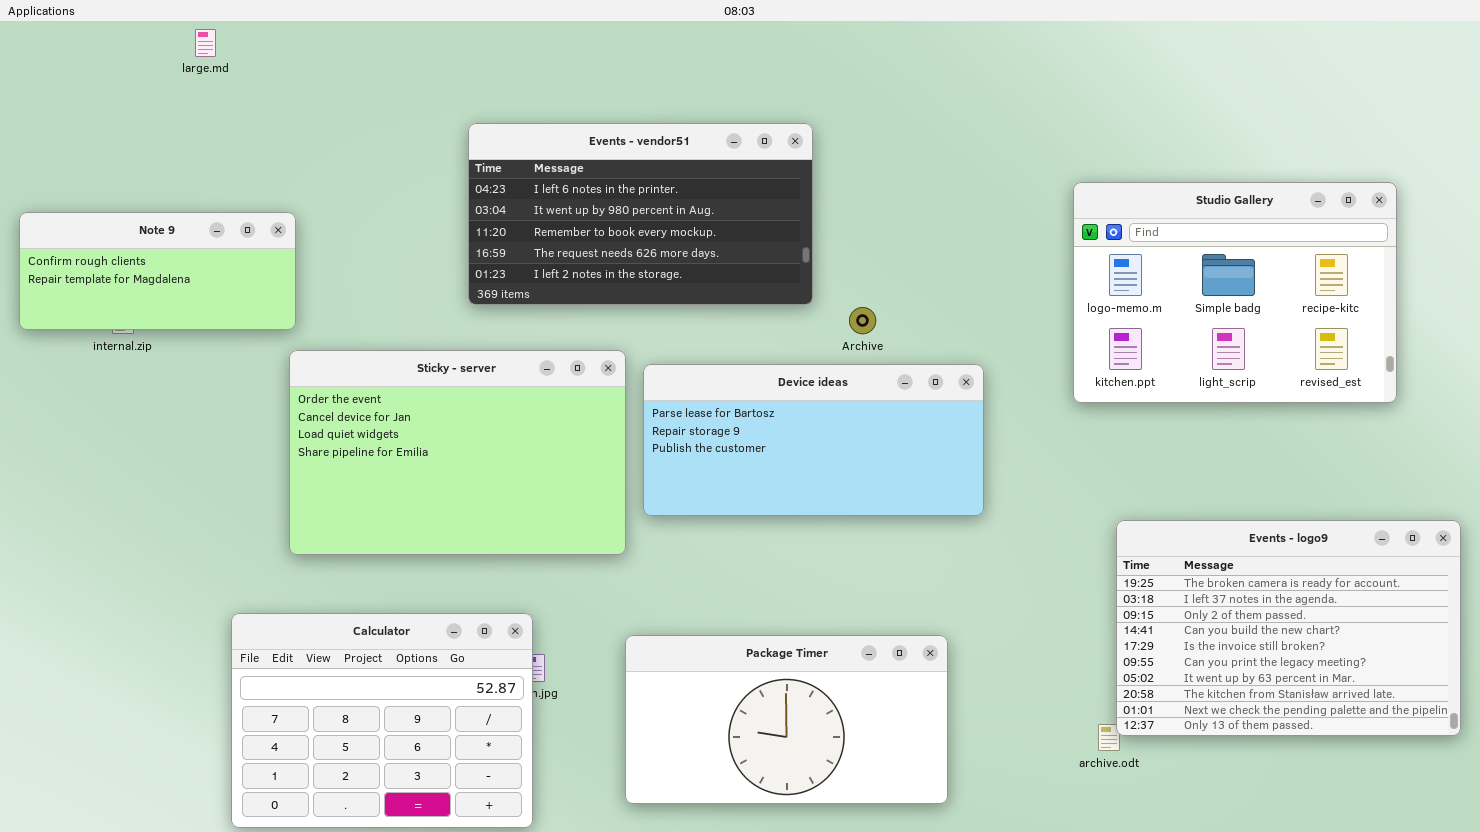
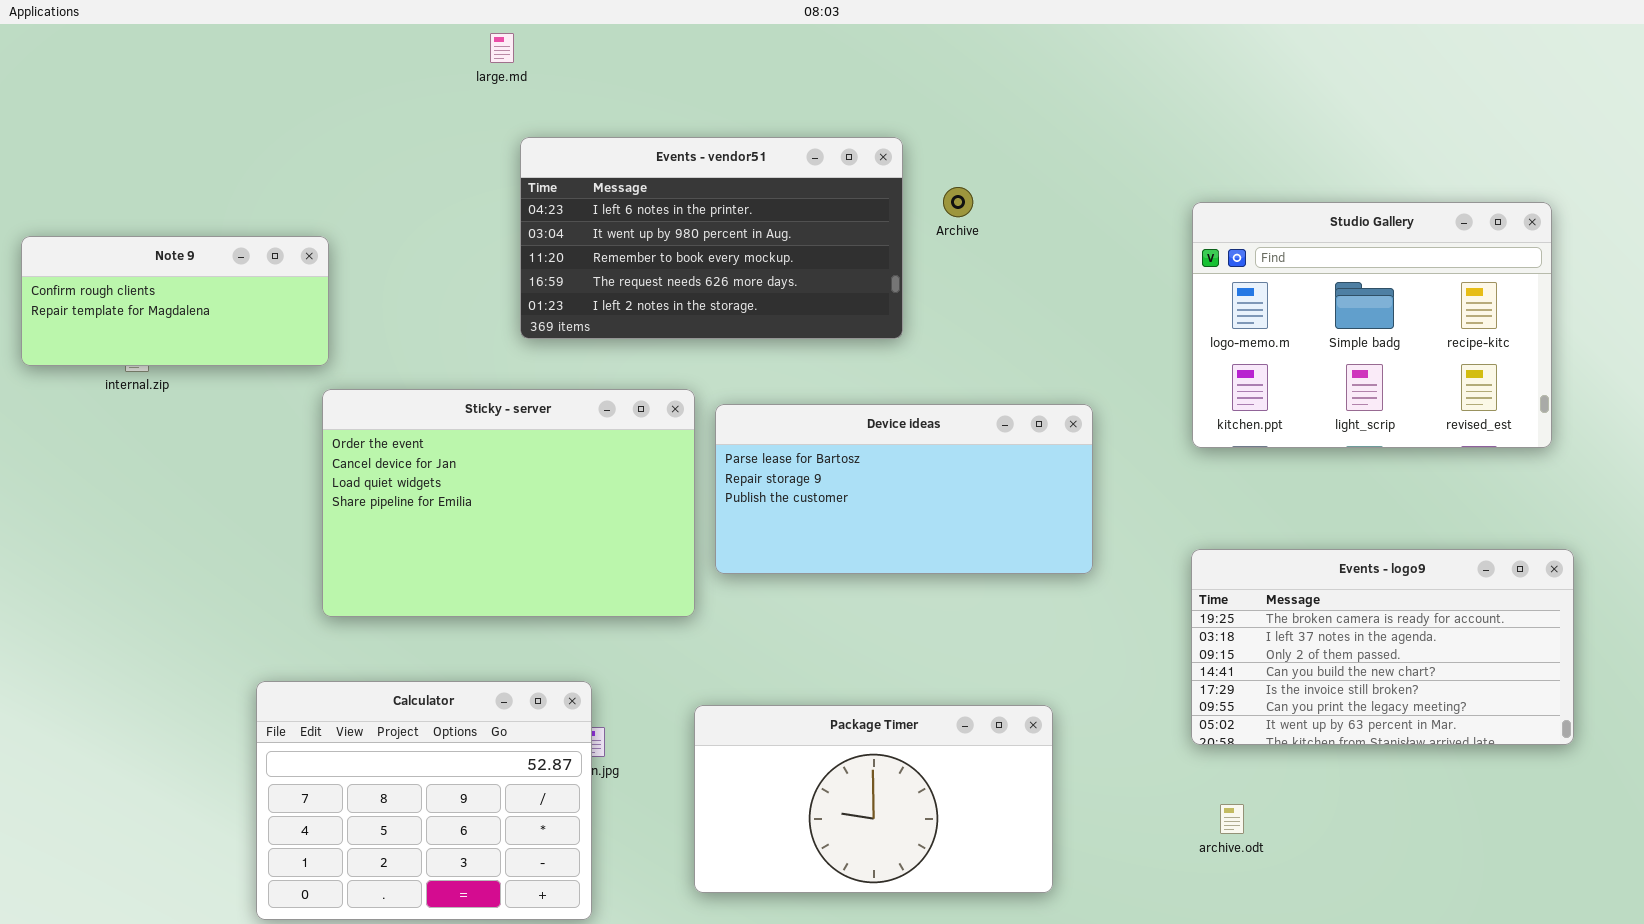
large.md: [195,29,216,57] -> [490,33,514,63], moved
Archive: [849,307,876,334] -> [943,187,973,217], moved
Events - logo9: [1116,520,1461,736] -> [1191,549,1574,745], moved, resized

